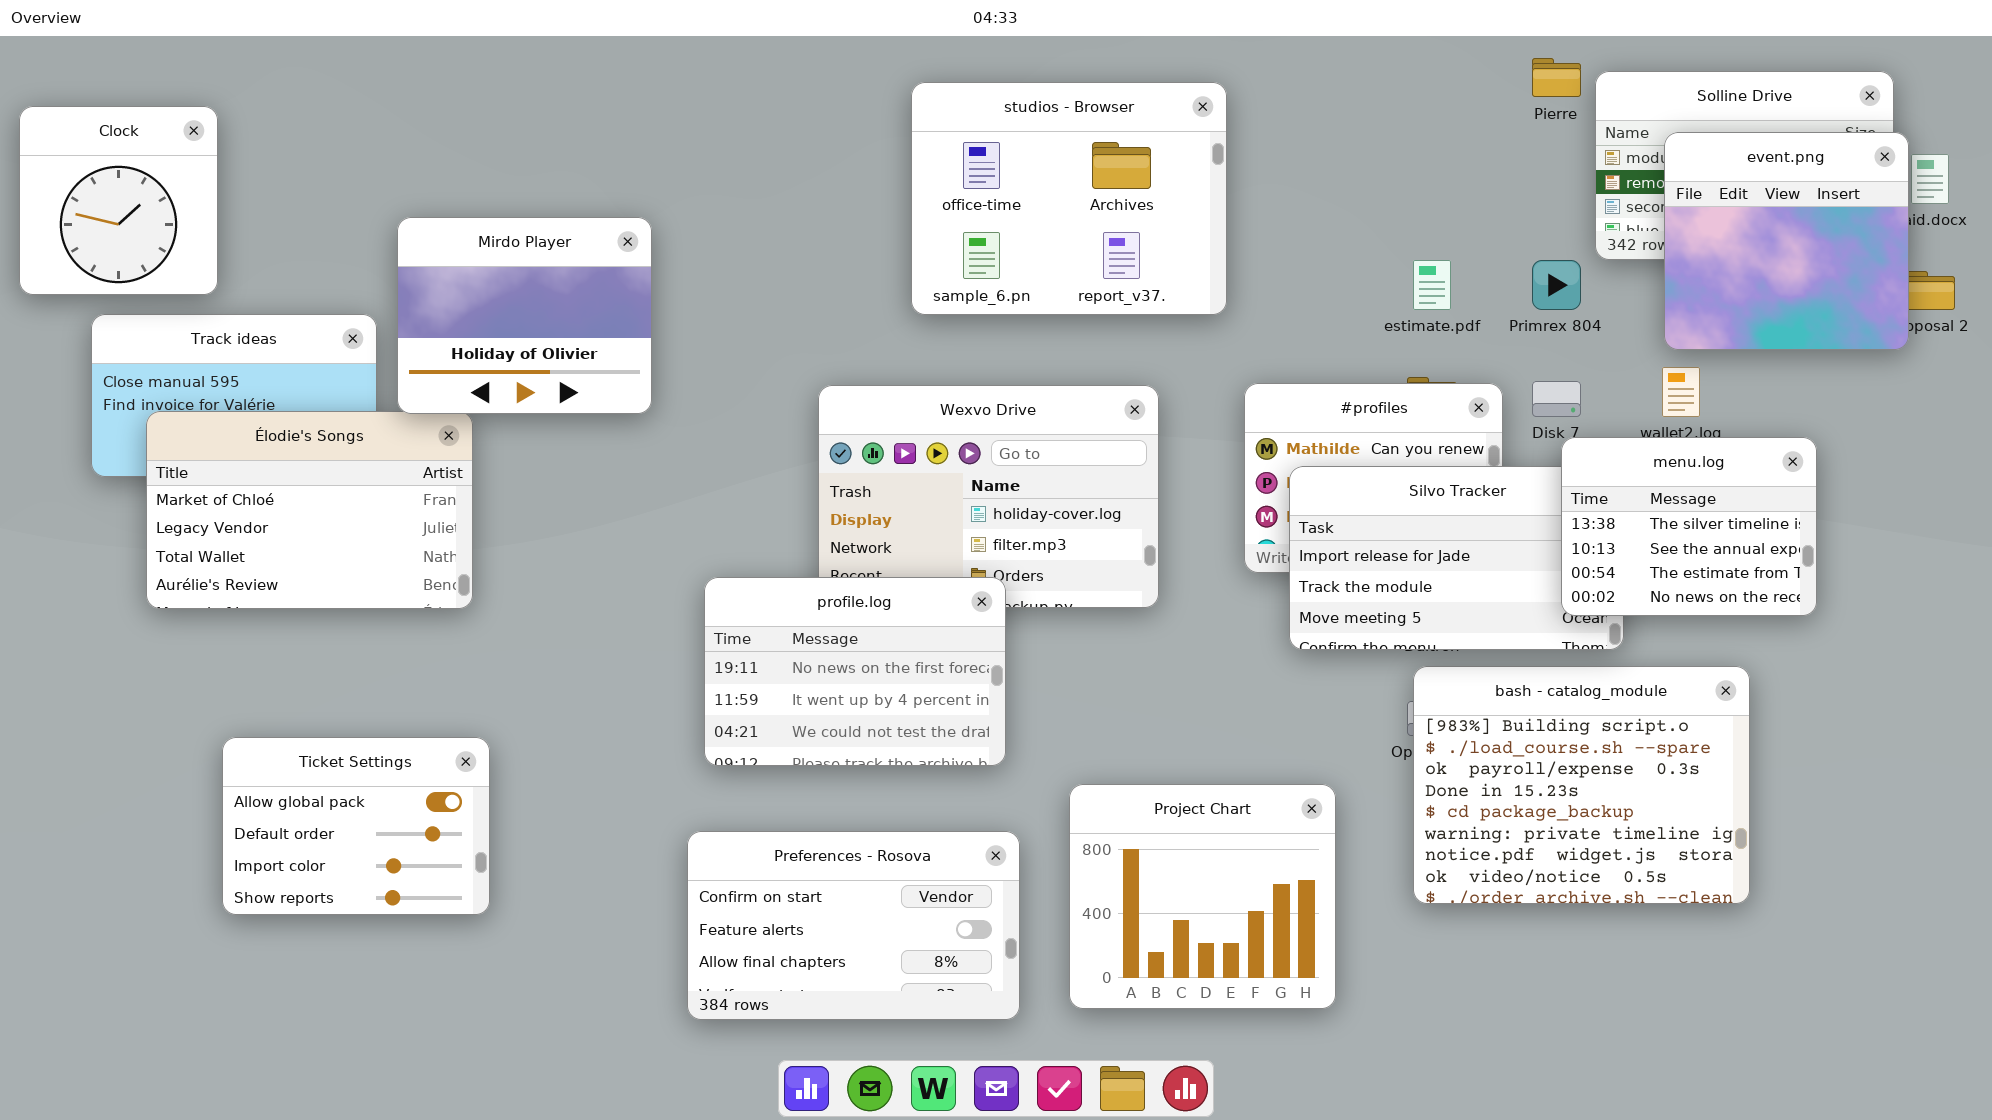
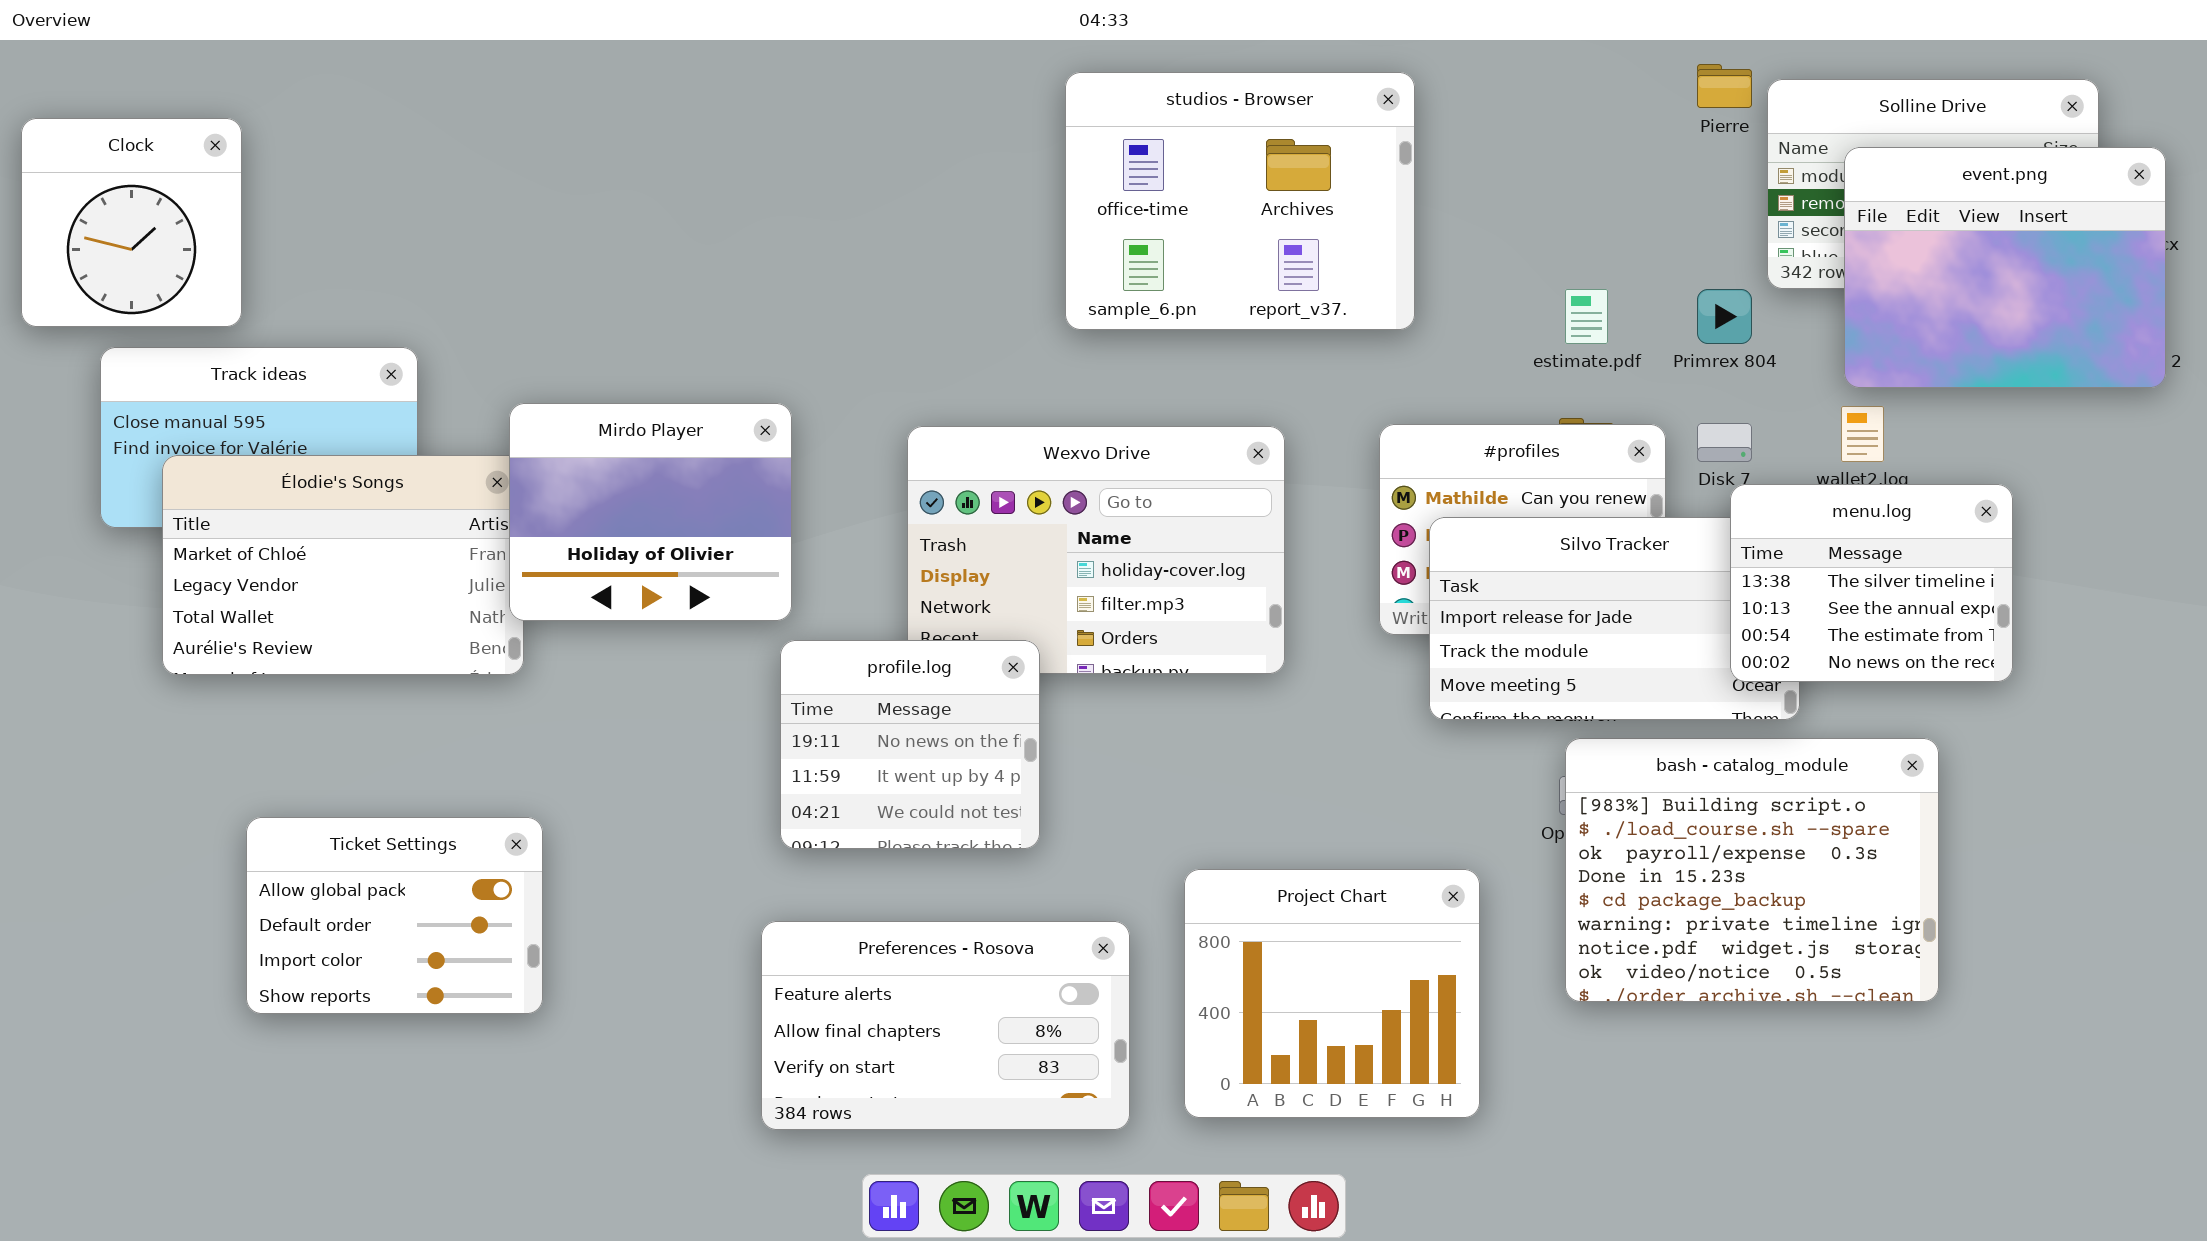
studios - Browser: [911,82,1227,315] -> [1065,72,1415,330], moved
event.png: [1664,132,1909,350] -> [1844,147,2166,388], resized
Mirdo Player: [397,217,652,414] -> [509,403,792,621], moved
profile.log: [704,577,1006,766] -> [780,640,1040,849], resized
Preferences - Rosova: [687,831,1020,1020] -> [761,921,1130,1130], scrolled down 1 row

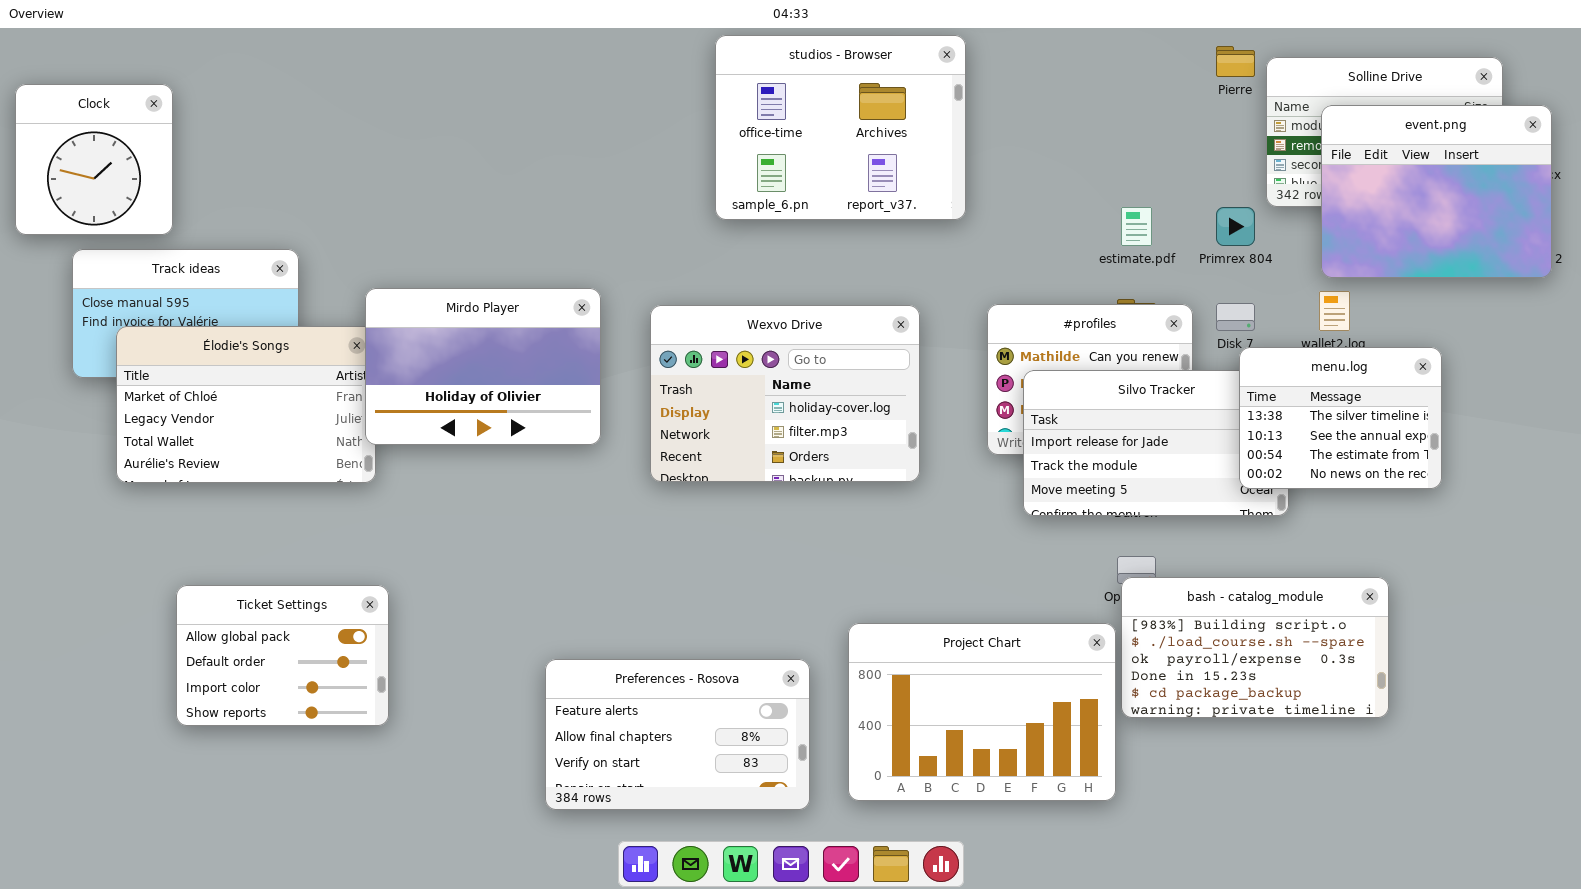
studios - Browser: [1065,72,1415,330] -> [715,35,966,220], moved
Mirdo Player: [509,403,792,621] -> [365,288,601,445], resized
profile.log: [780,640,1040,849] -> none, closed
bash - catalog_module: [1565,738,1939,1002] -> [1121,577,1389,718], resized
Project Chart: [1184,869,1480,1118] -> [848,623,1116,801], resized

